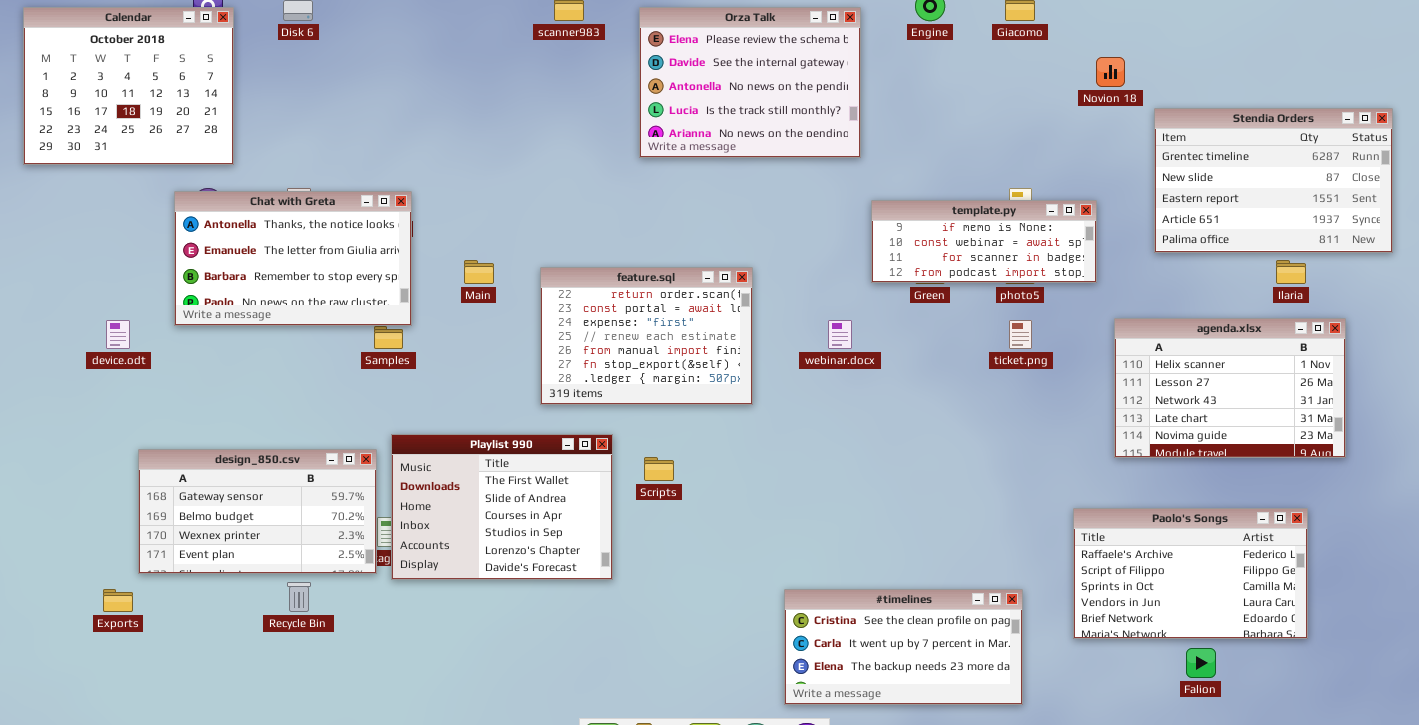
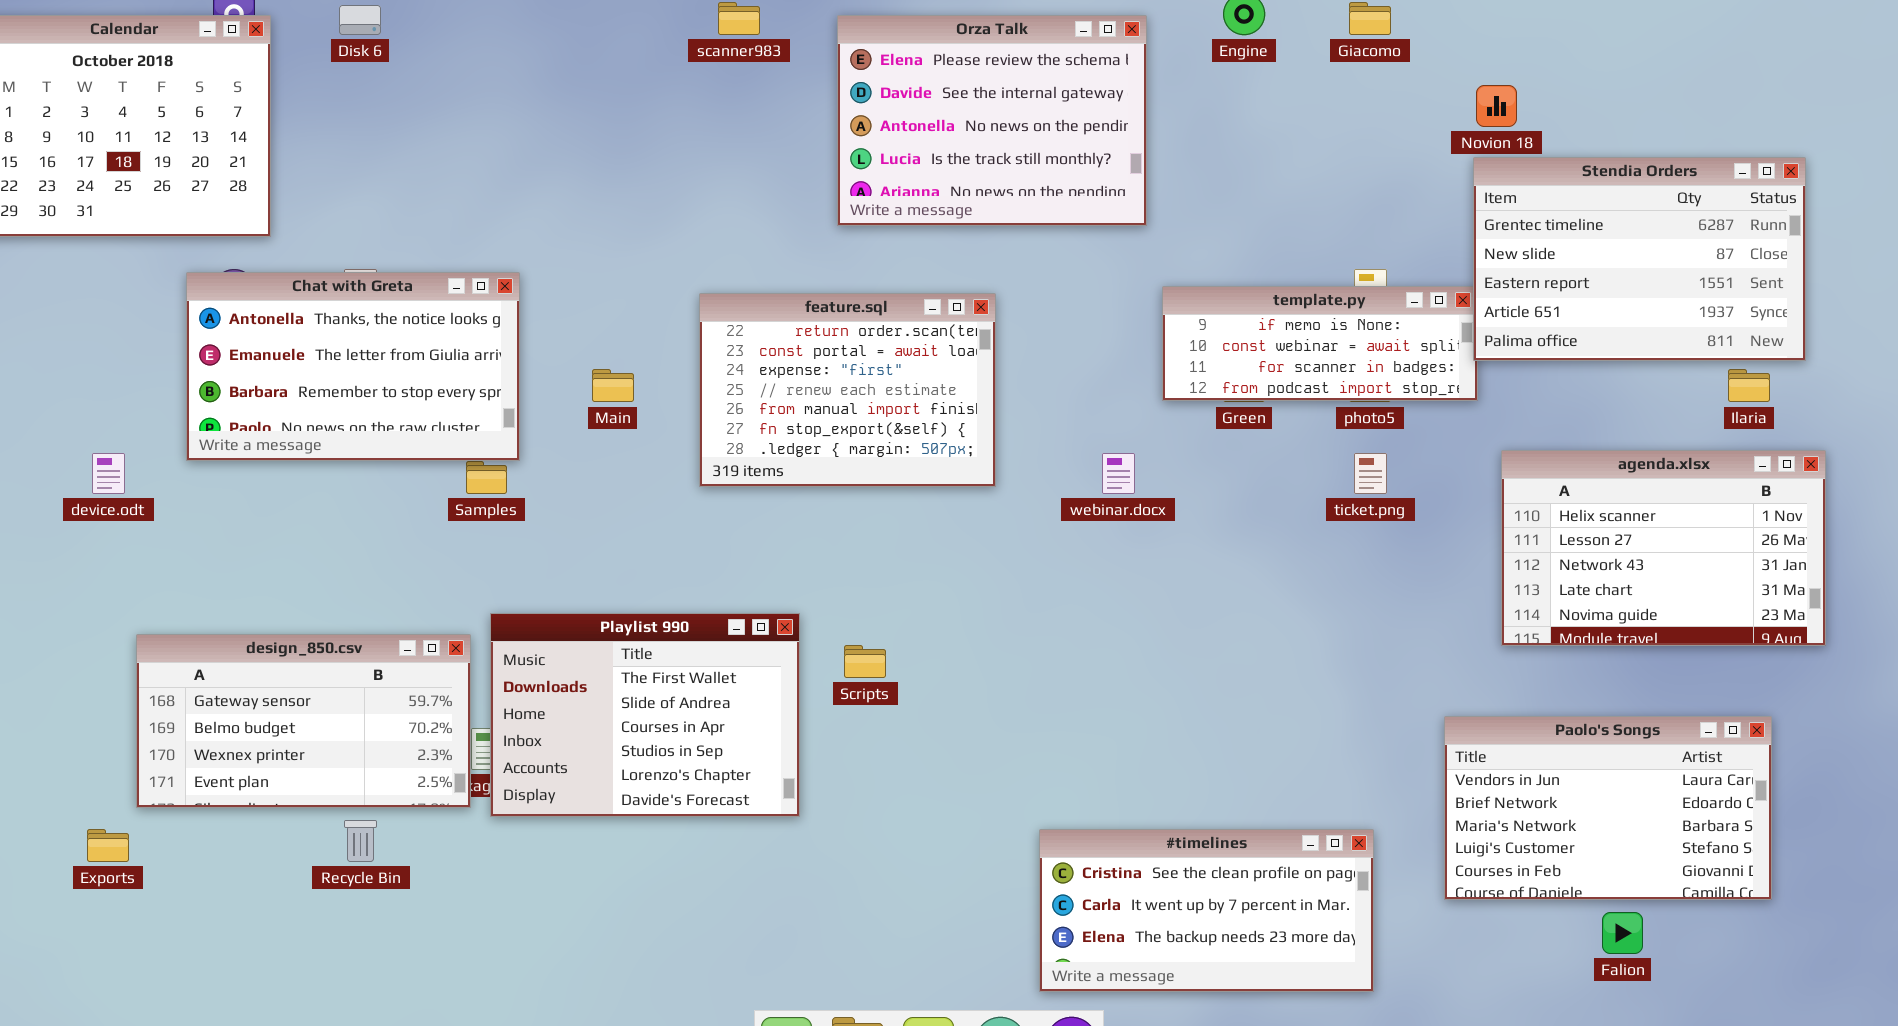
Stendia Orders: [1154,108,1393,253] -> [1473,157,1806,361], moved
feature.sql: [540,267,753,405] -> [699,293,996,487], moved
Paolo's Songs: [1073,508,1308,639] -> [1444,716,1772,900], scrolled down 3 rows

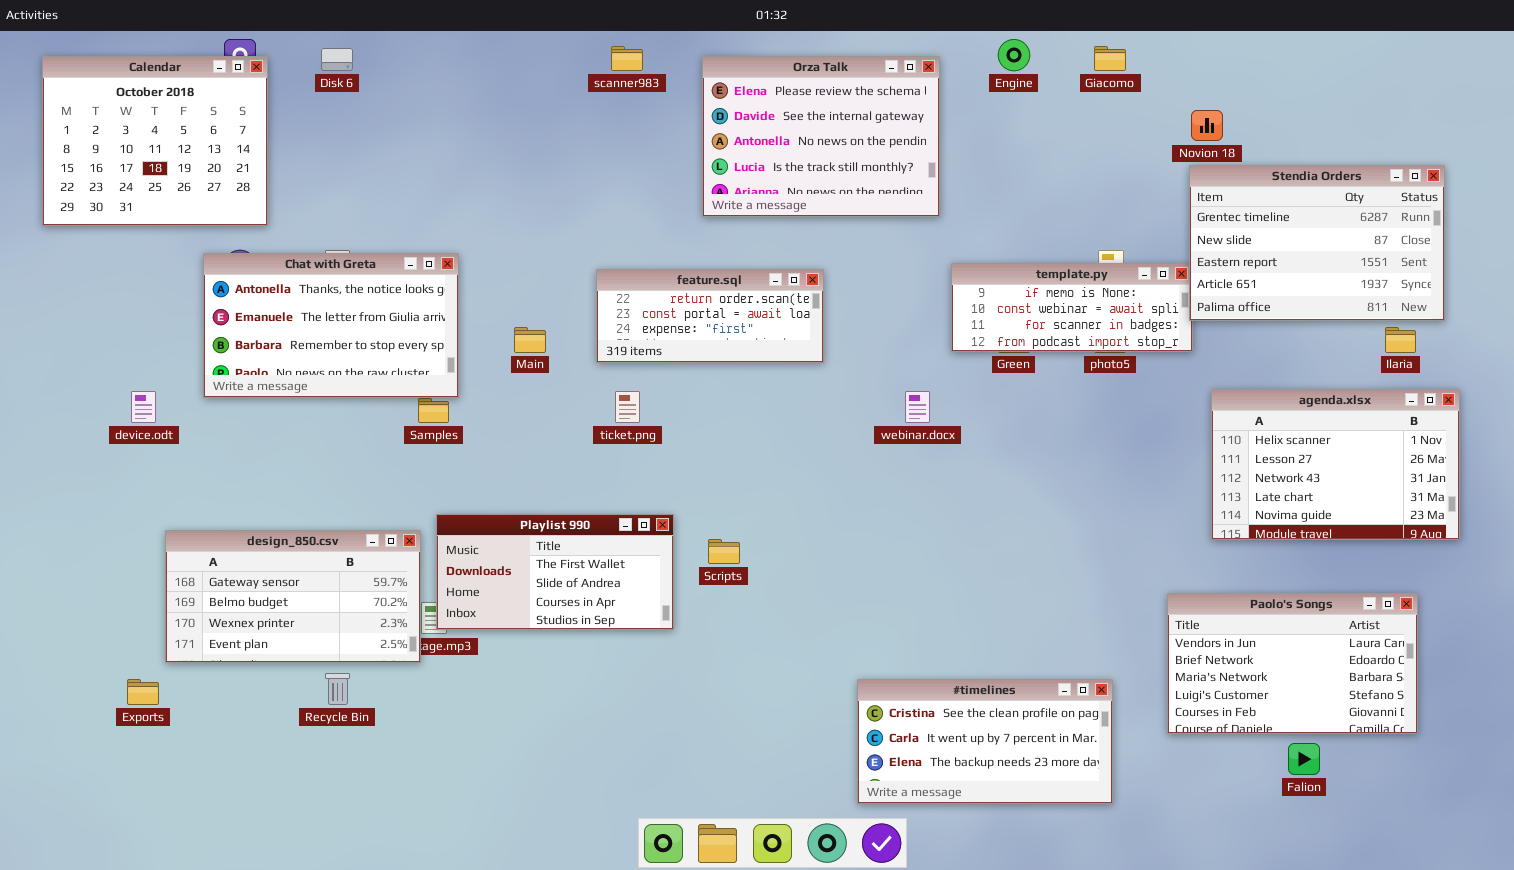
feature.sql: [699,293,996,487] -> [596,269,824,363], resized
ticket.png: [1354,453,1387,494] -> [615,391,640,423], moved
Playlist 990: [490,613,800,817] -> [436,514,674,630], resized

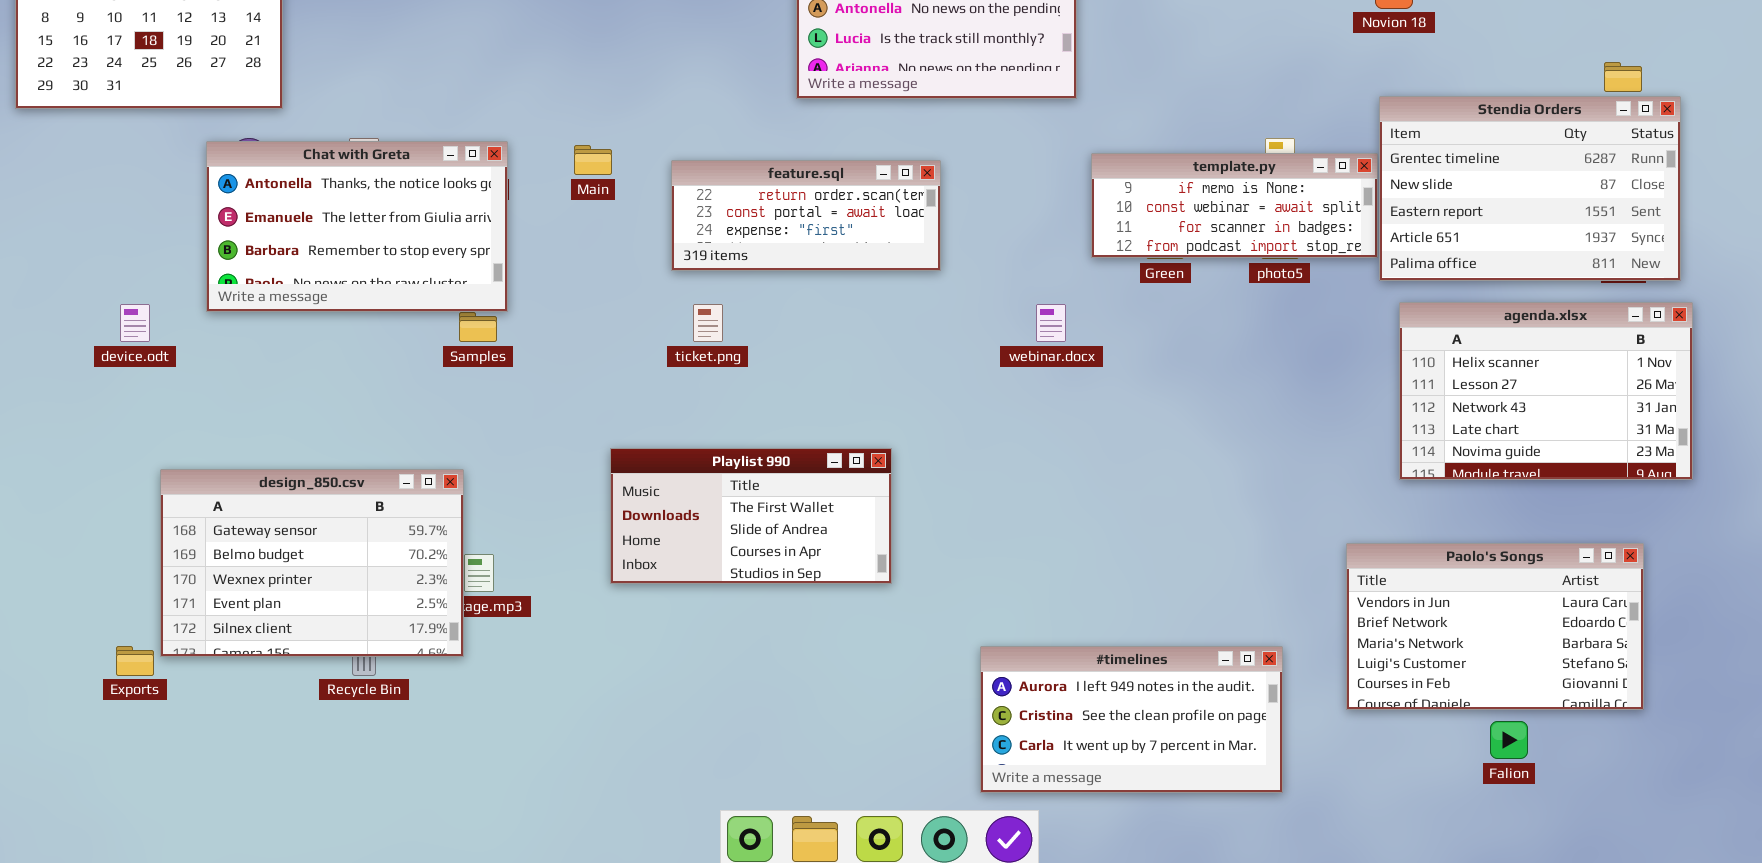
Stendia Orders: [1189,165,1445,321] -> [1379,96,1681,281], moved
Main: [514,327,546,353] -> [574,145,612,175], moved
Playlist 990: [436,514,674,630] -> [610,448,892,584], moved
design_850.csv: [165,530,421,663] -> [160,469,464,657], resized
#timelines: [857,679,1113,804] -> [980,646,1283,793], scrolled up 1 row

